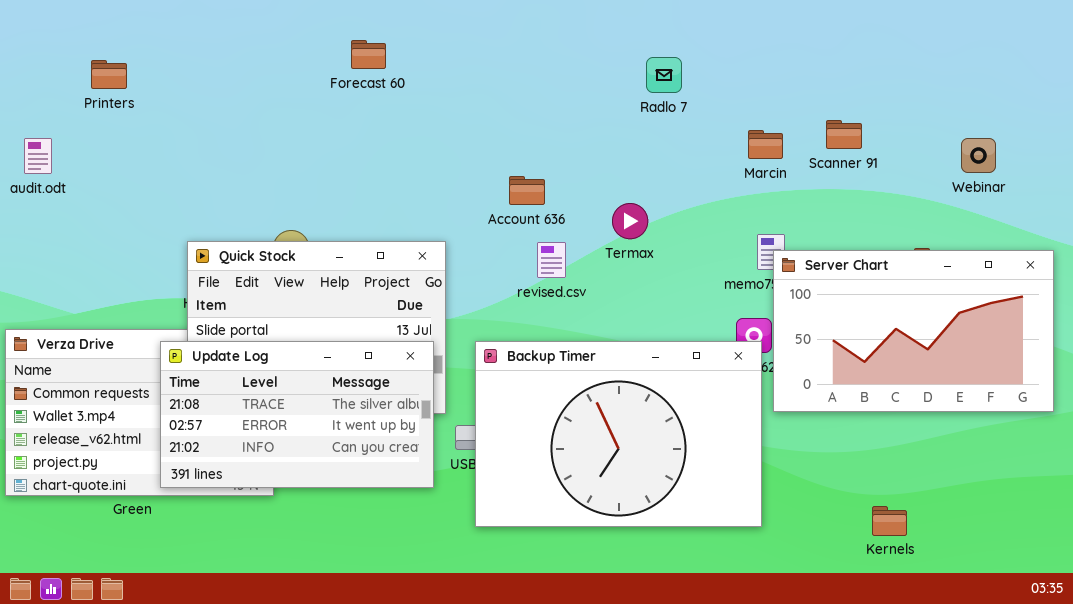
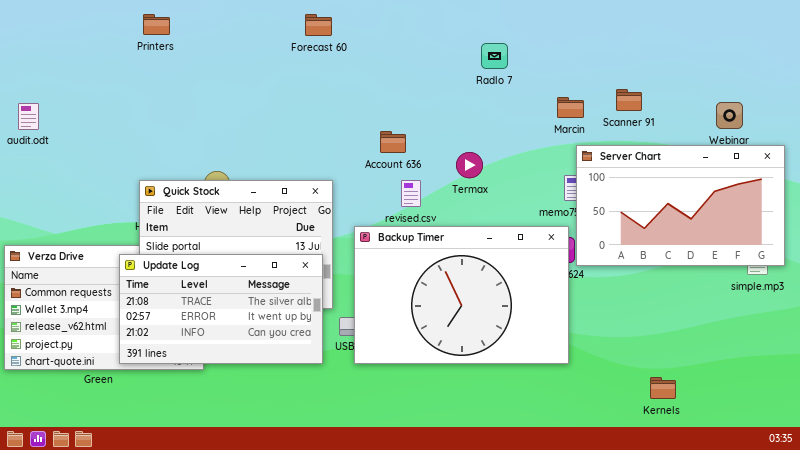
Forecast 60: [351,40,386,69] -> [305,14,332,36], moved
Printers: [91,60,127,89] -> [143,14,170,35], moved
Server Chart: [773,250,1054,412] -> [576,145,785,266], moved
Backup Timer: [475,341,762,527] -> [354,226,569,364], moved

